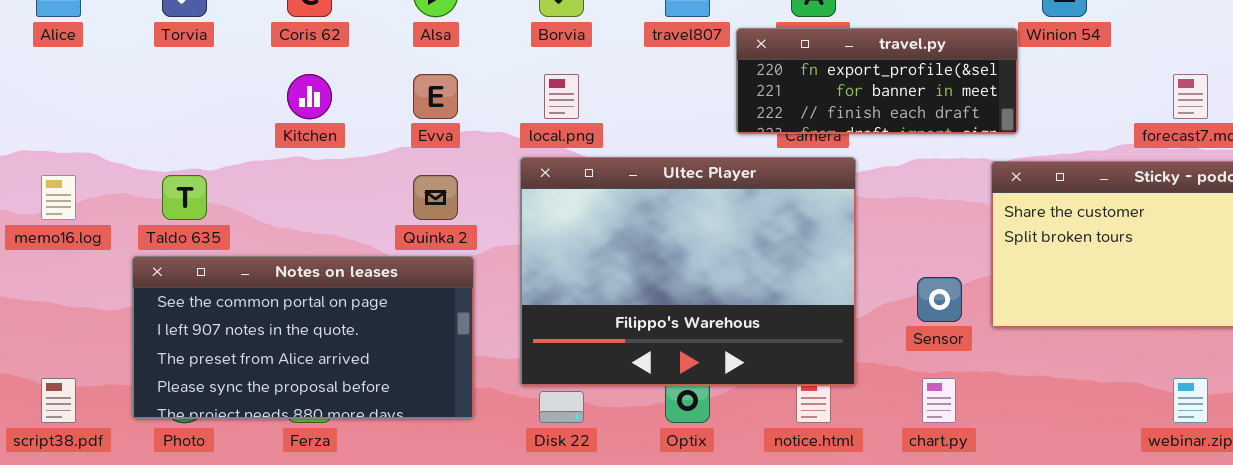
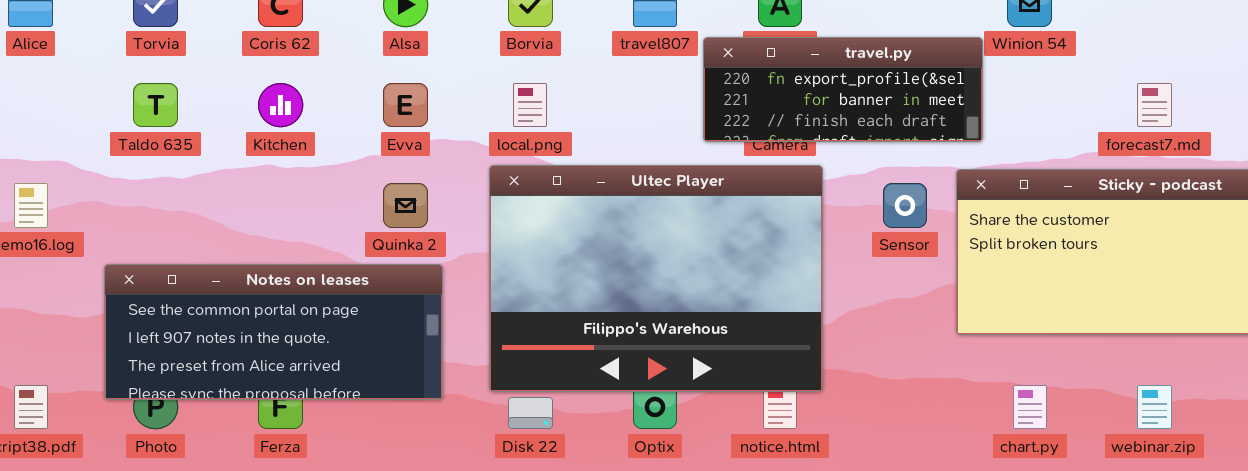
Taldo 635: [162,175,207,220] -> [133,83,178,127], moved
Notes on leases: [132,256,474,419] -> [104,264,443,400], resized
Sensor: [917,277,962,322] -> [883,183,927,228], moved
chart.py: [922,378,956,423] -> [1013,385,1047,429], moved

